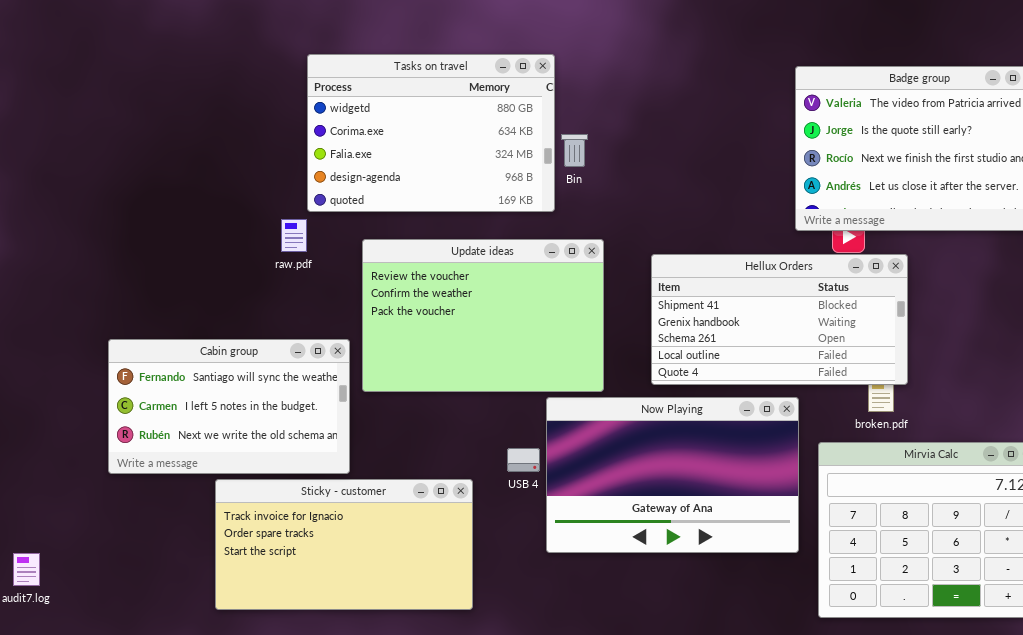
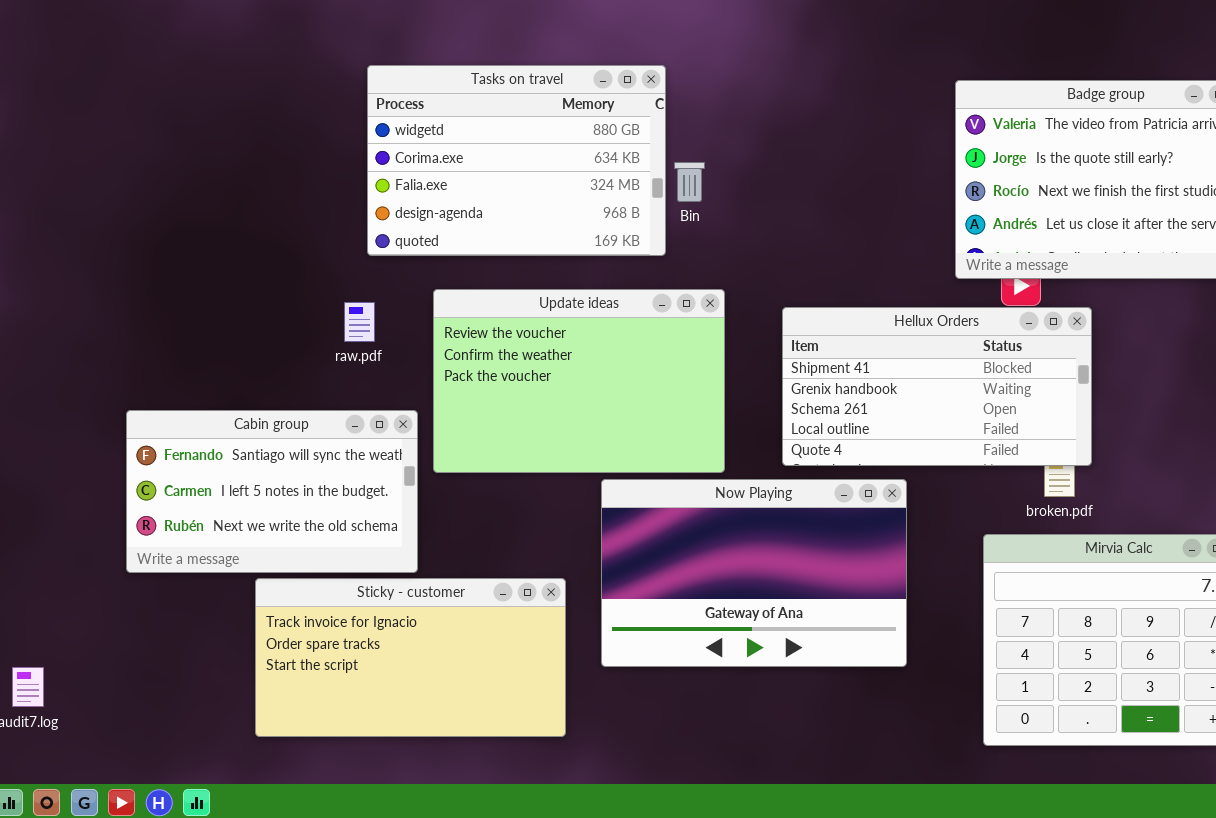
raw.pdf: [281,219,307,252] -> [344,302,375,342], moved
Now Playing: [546,397,799,553] -> [601,479,907,667], moved

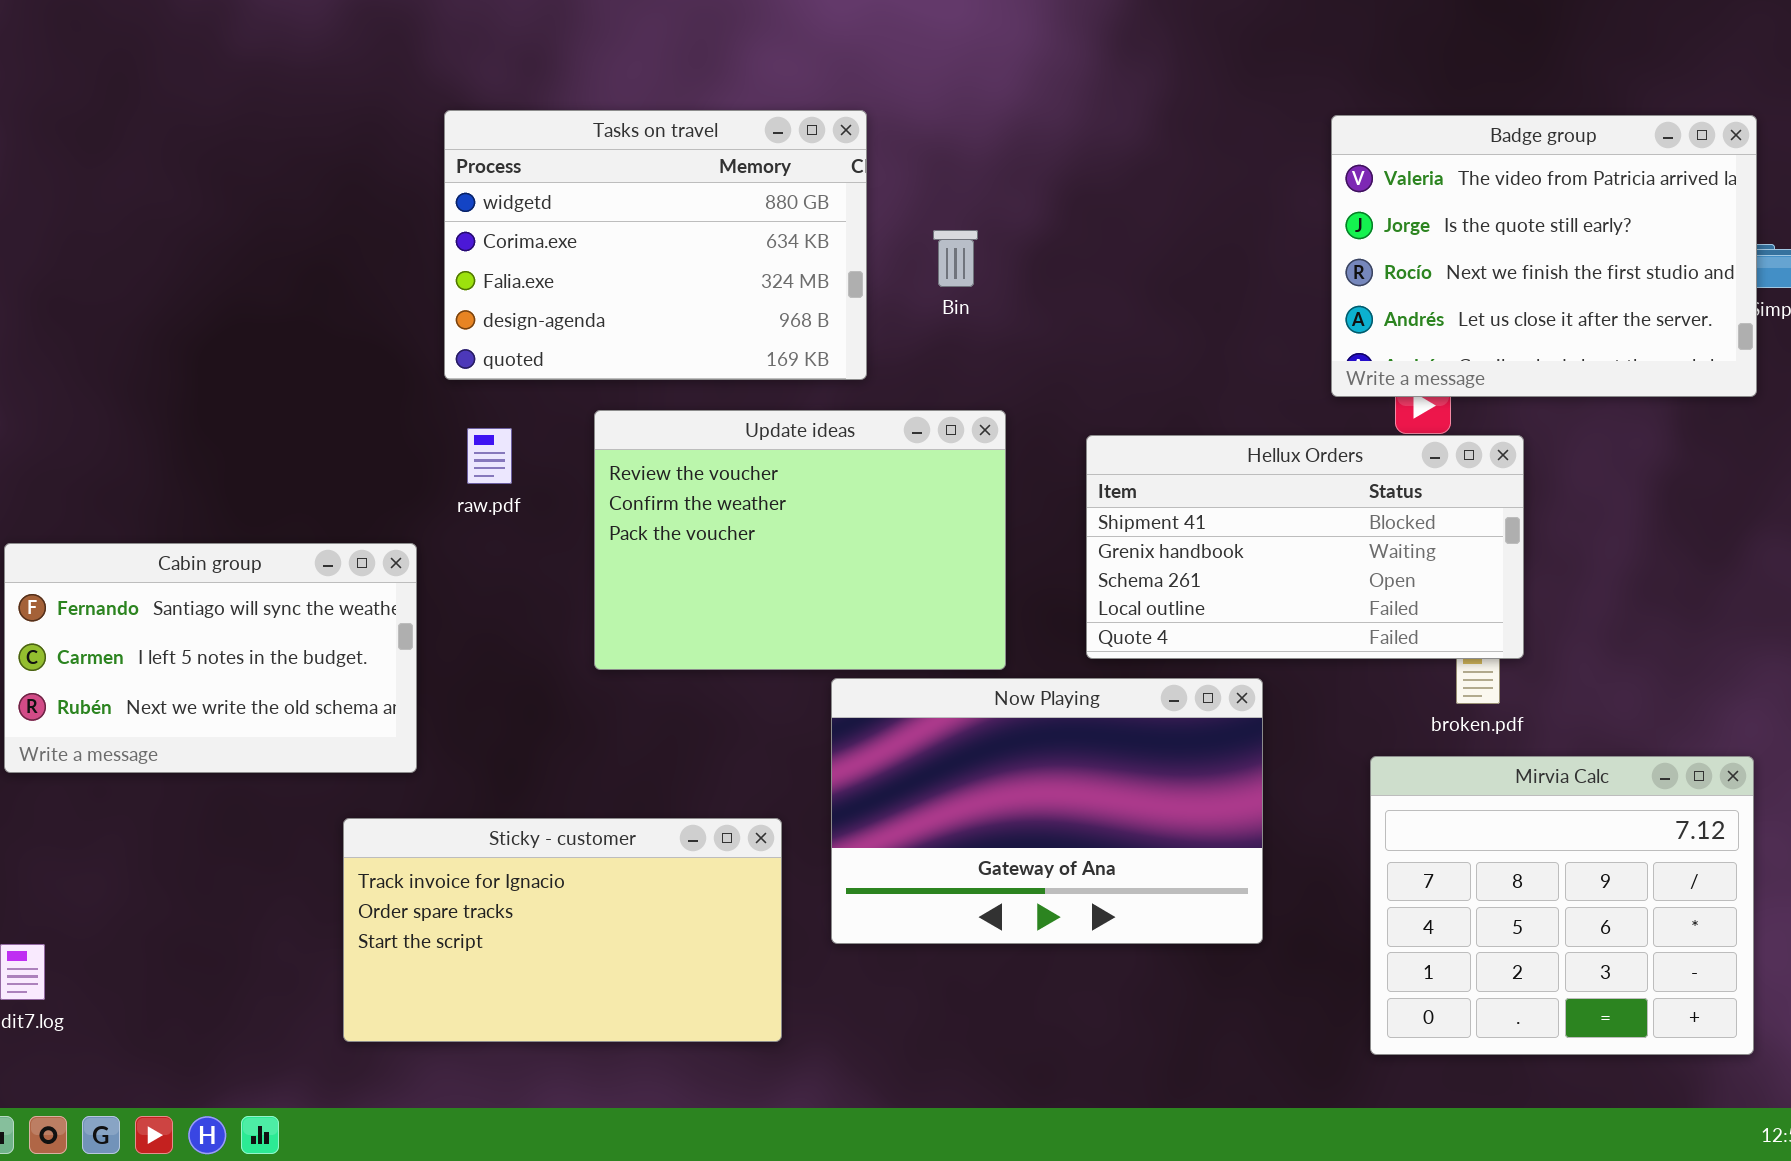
Tasks on travel: [367,65,666,256] -> [444,110,867,380], moved
Cabin group: [126,410,418,573] -> [4,543,417,773], moved

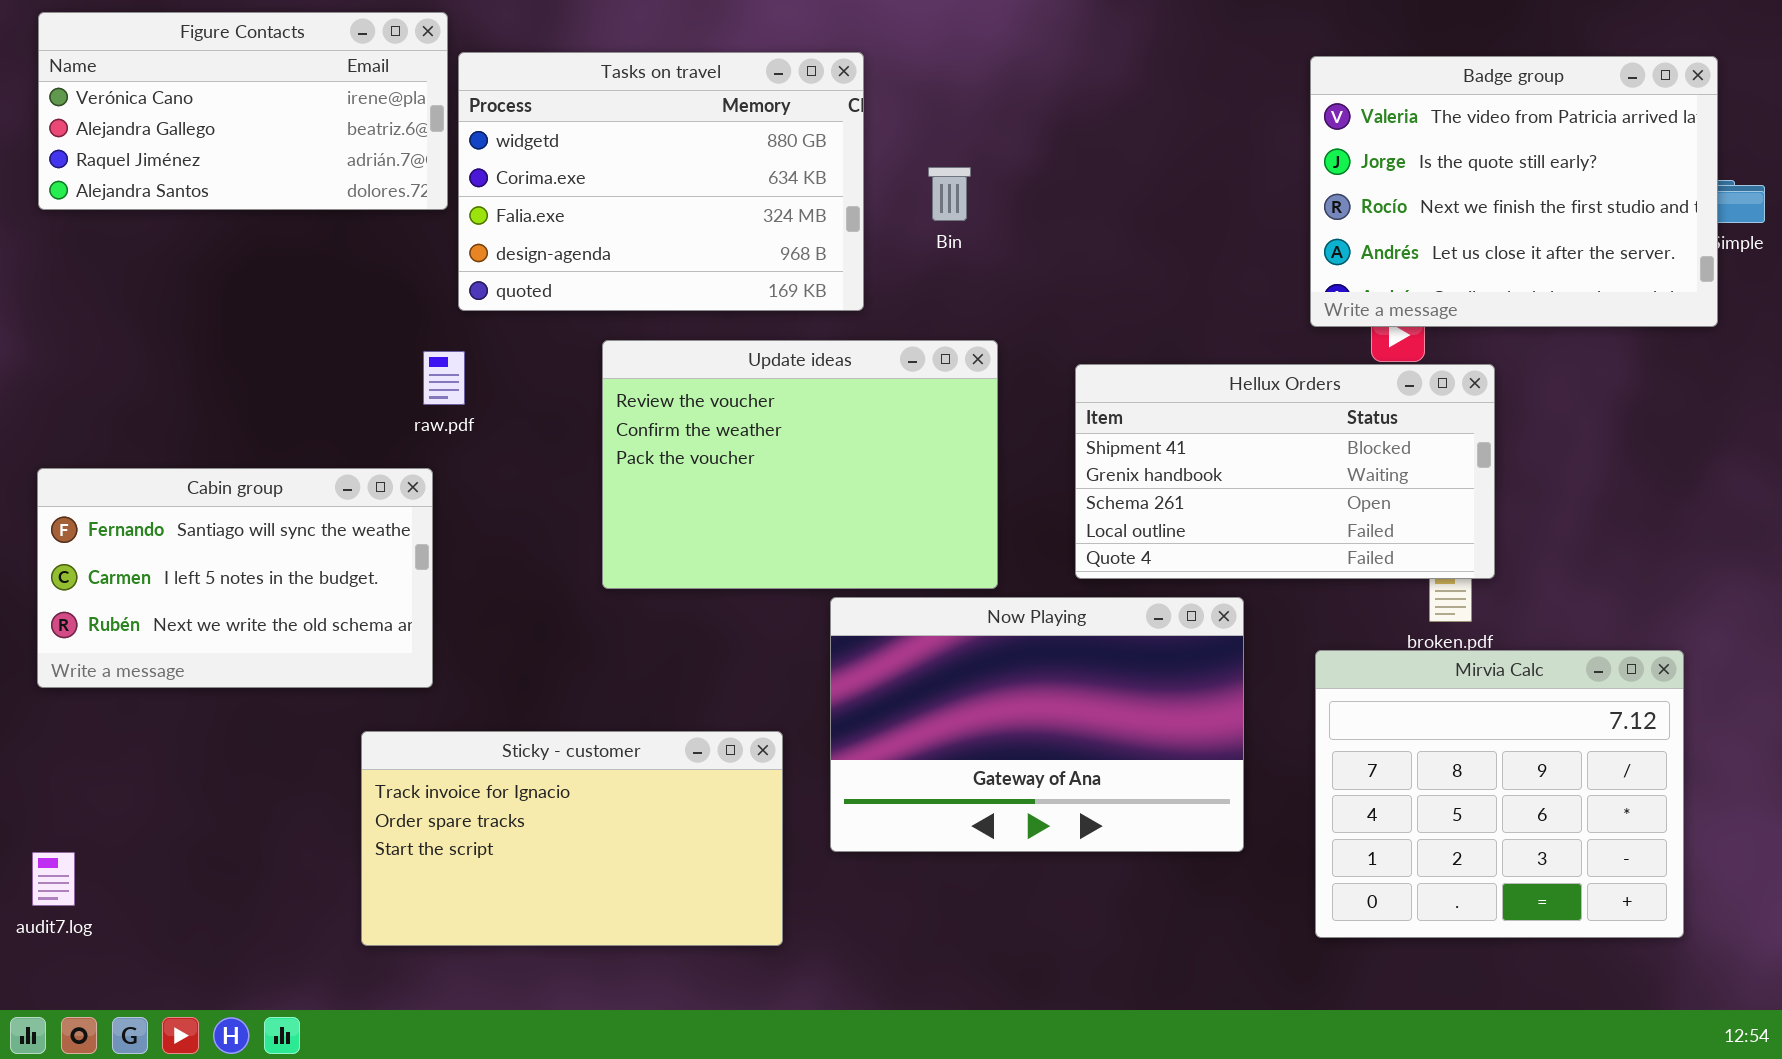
Figure Contacts: none -> [38,12,448,210], opened
raw.pdf: [467,428,512,484] -> [423,351,465,405], moved
Mirvia Calc: [1370,756,1754,1055] -> [1315,650,1684,938], moved

